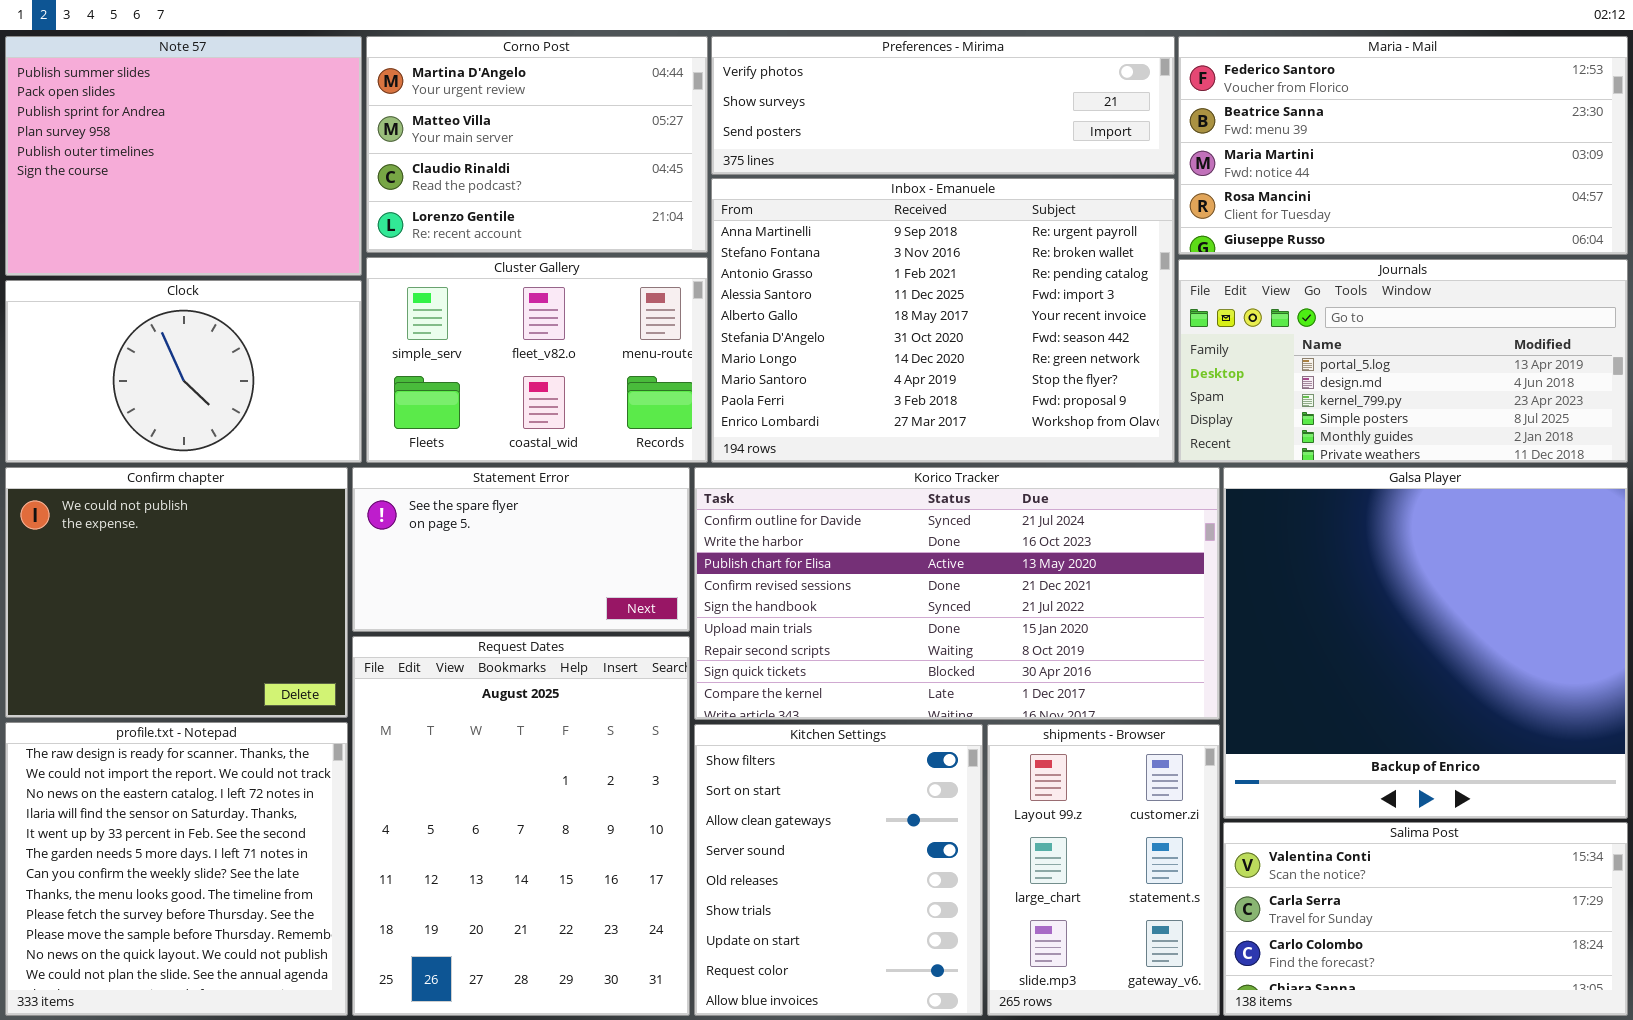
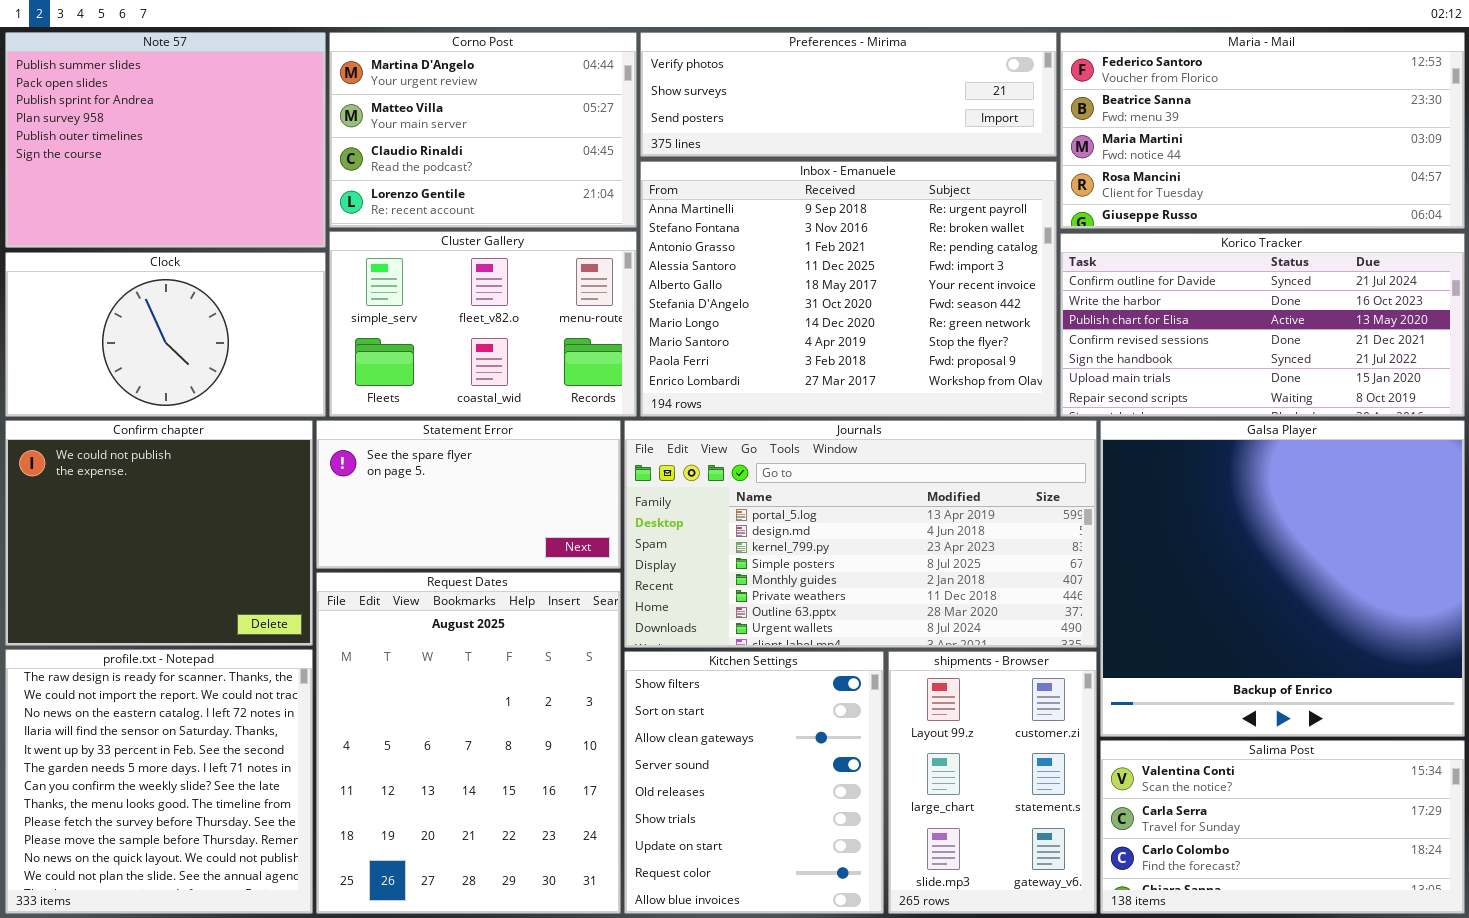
Journals: [1178,259,1628,463] -> [624,420,1097,648], moved, resized
Korico Tracker: [694,467,1220,720] -> [1060,233,1465,417], moved, resized

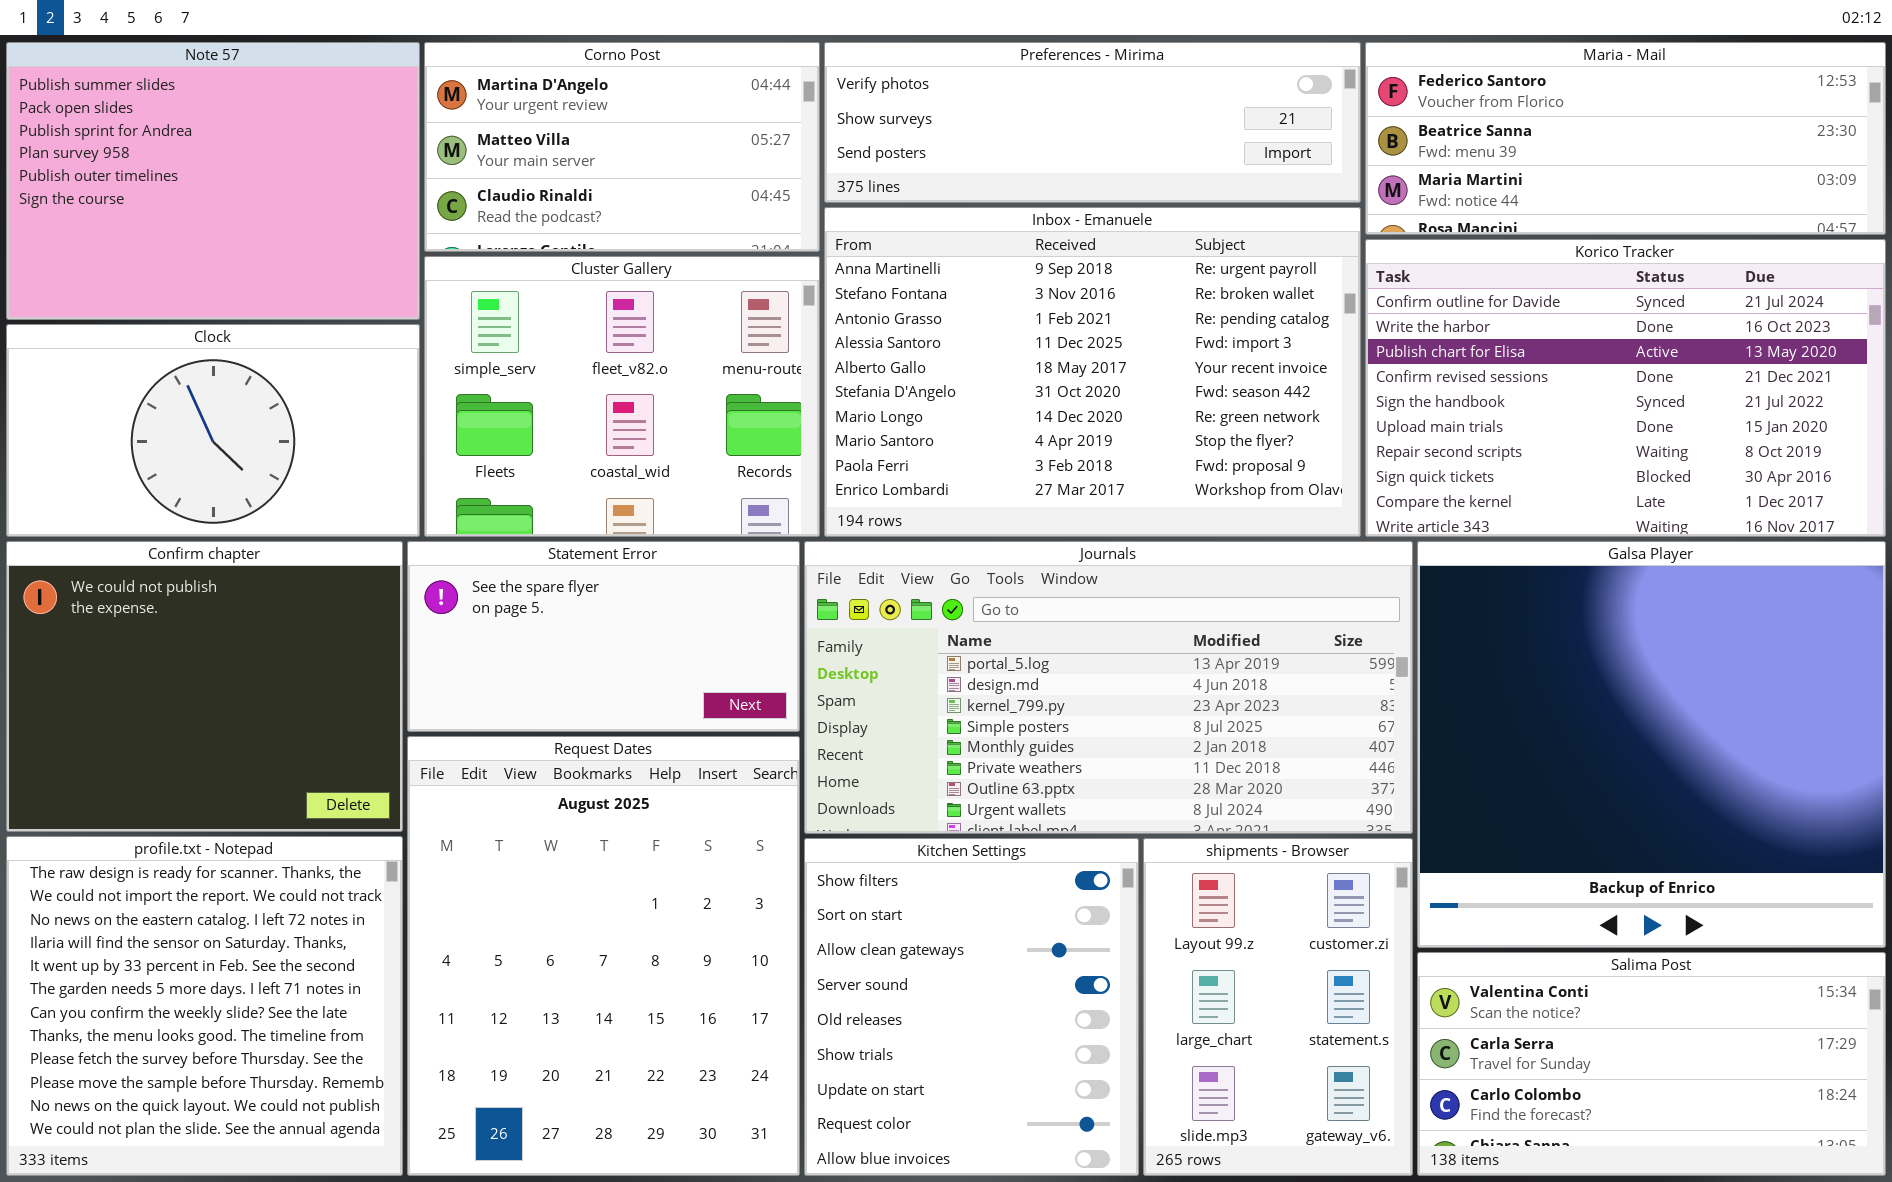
Corno Post: [329,32,637,228] -> [424,42,820,252], resized
Maria - Mail: [1060,32,1465,229] -> [1365,42,1886,235], resized
Cluster Gallery: [329,231,637,417] -> [424,256,820,537], resized
Korico Tracker: [1060,233,1465,417] -> [1365,239,1886,537], resized

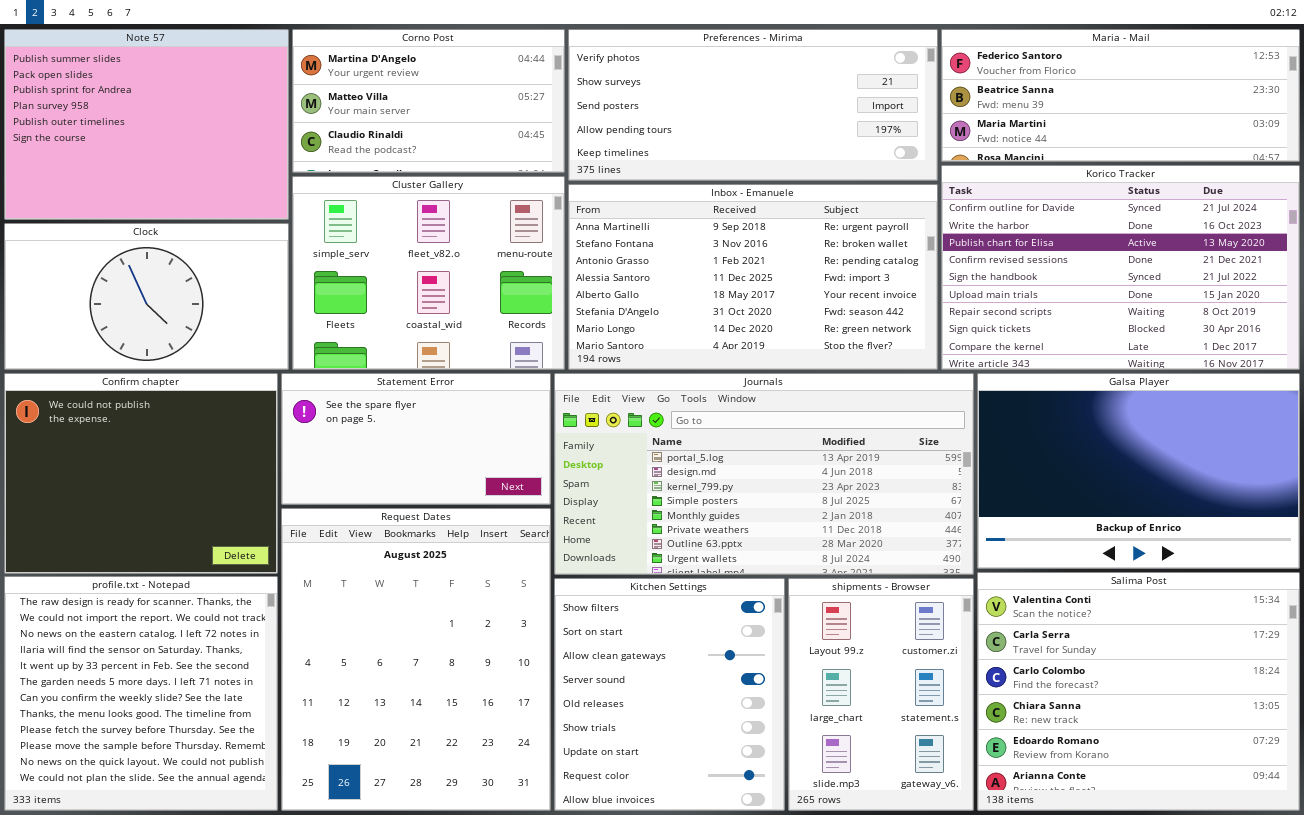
Preferences - Mirima: [824,42,1361,203] -> [568,29,938,181], resized
Inbox - Emanuele: [824,207,1361,537] -> [568,184,938,370], resized
Galsa Player: [1417,541,1886,948] -> [977,373,1300,569], resized
Salima Post: [1417,952,1886,1176] -> [977,572,1300,811], resized

